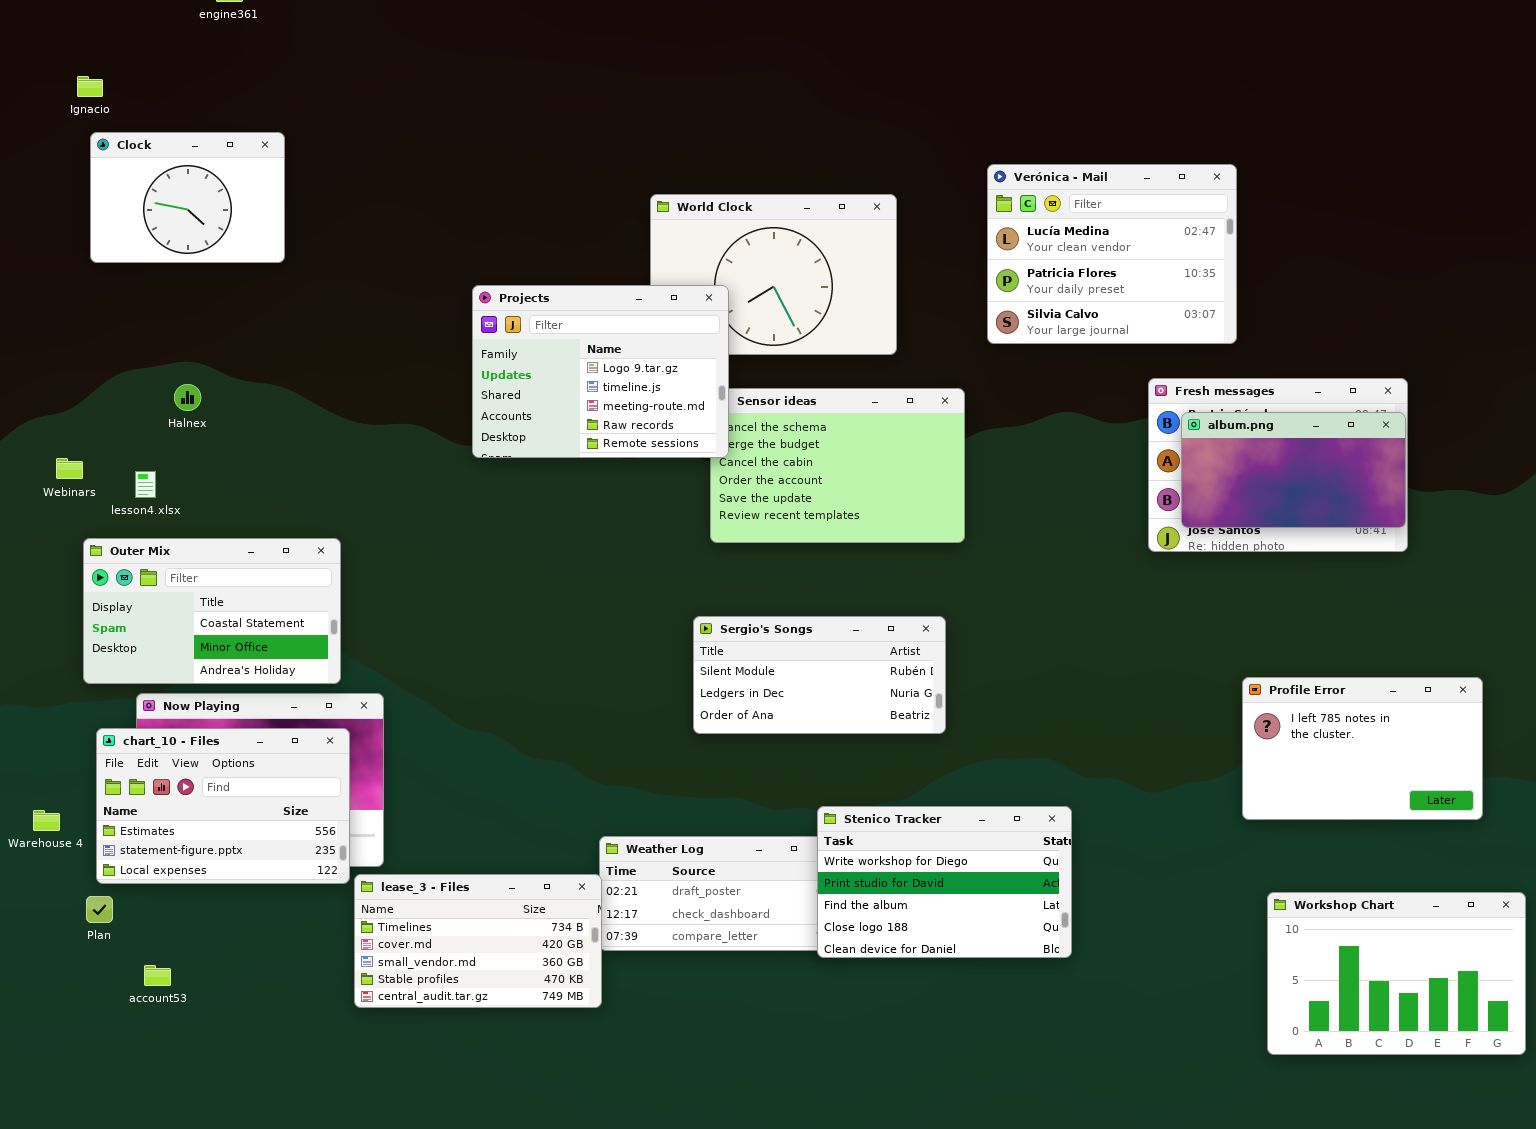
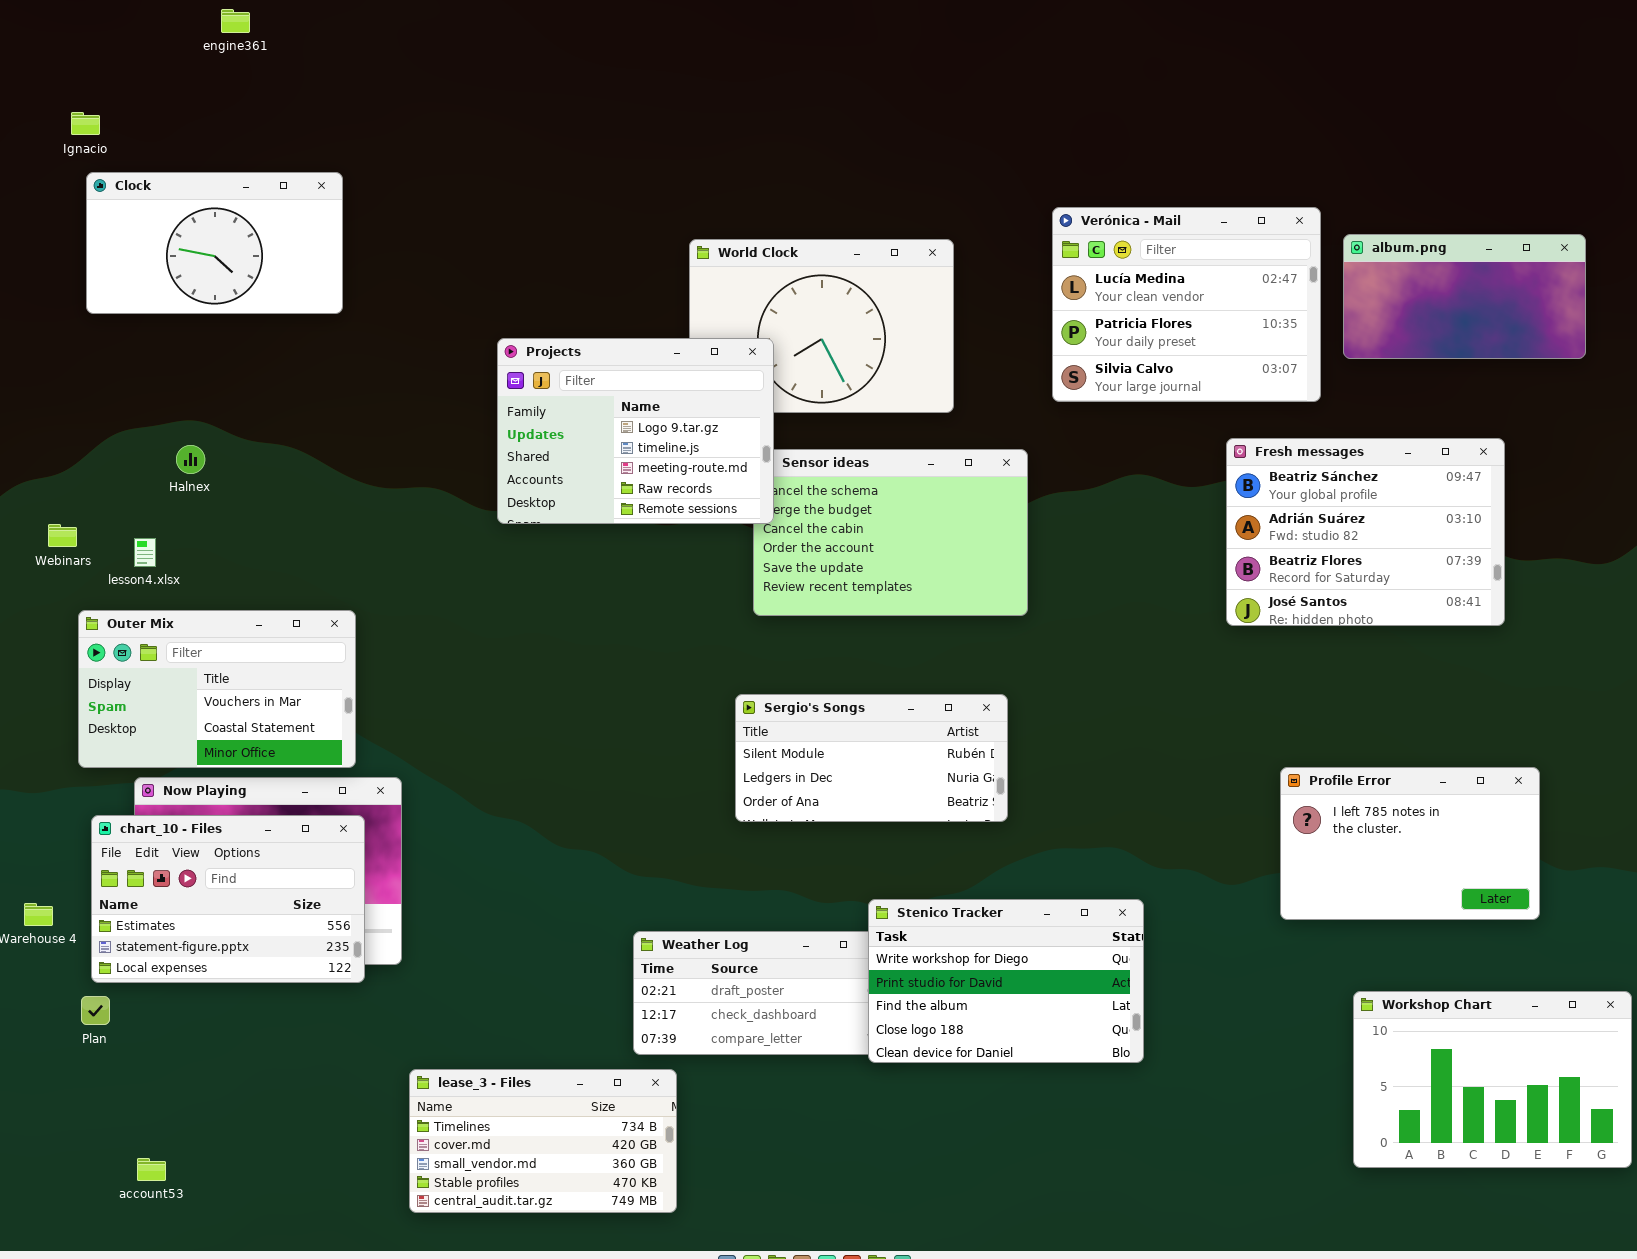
Clock: [90,132,285,263] -> [86,172,343,314], resized
album.png: [1181,412,1406,528] -> [1343,234,1586,359], moved
Outer Mix: [83,538,341,684] -> [78,610,356,768], scrolled up 1 row
Profile Error: [1242,677,1483,820] -> [1280,767,1540,920], moved
lease_3 - Files: [354,874,602,1008] -> [409,1069,677,1213], moved
account53: [144,965,171,986] -> [137,1158,166,1181], moved

